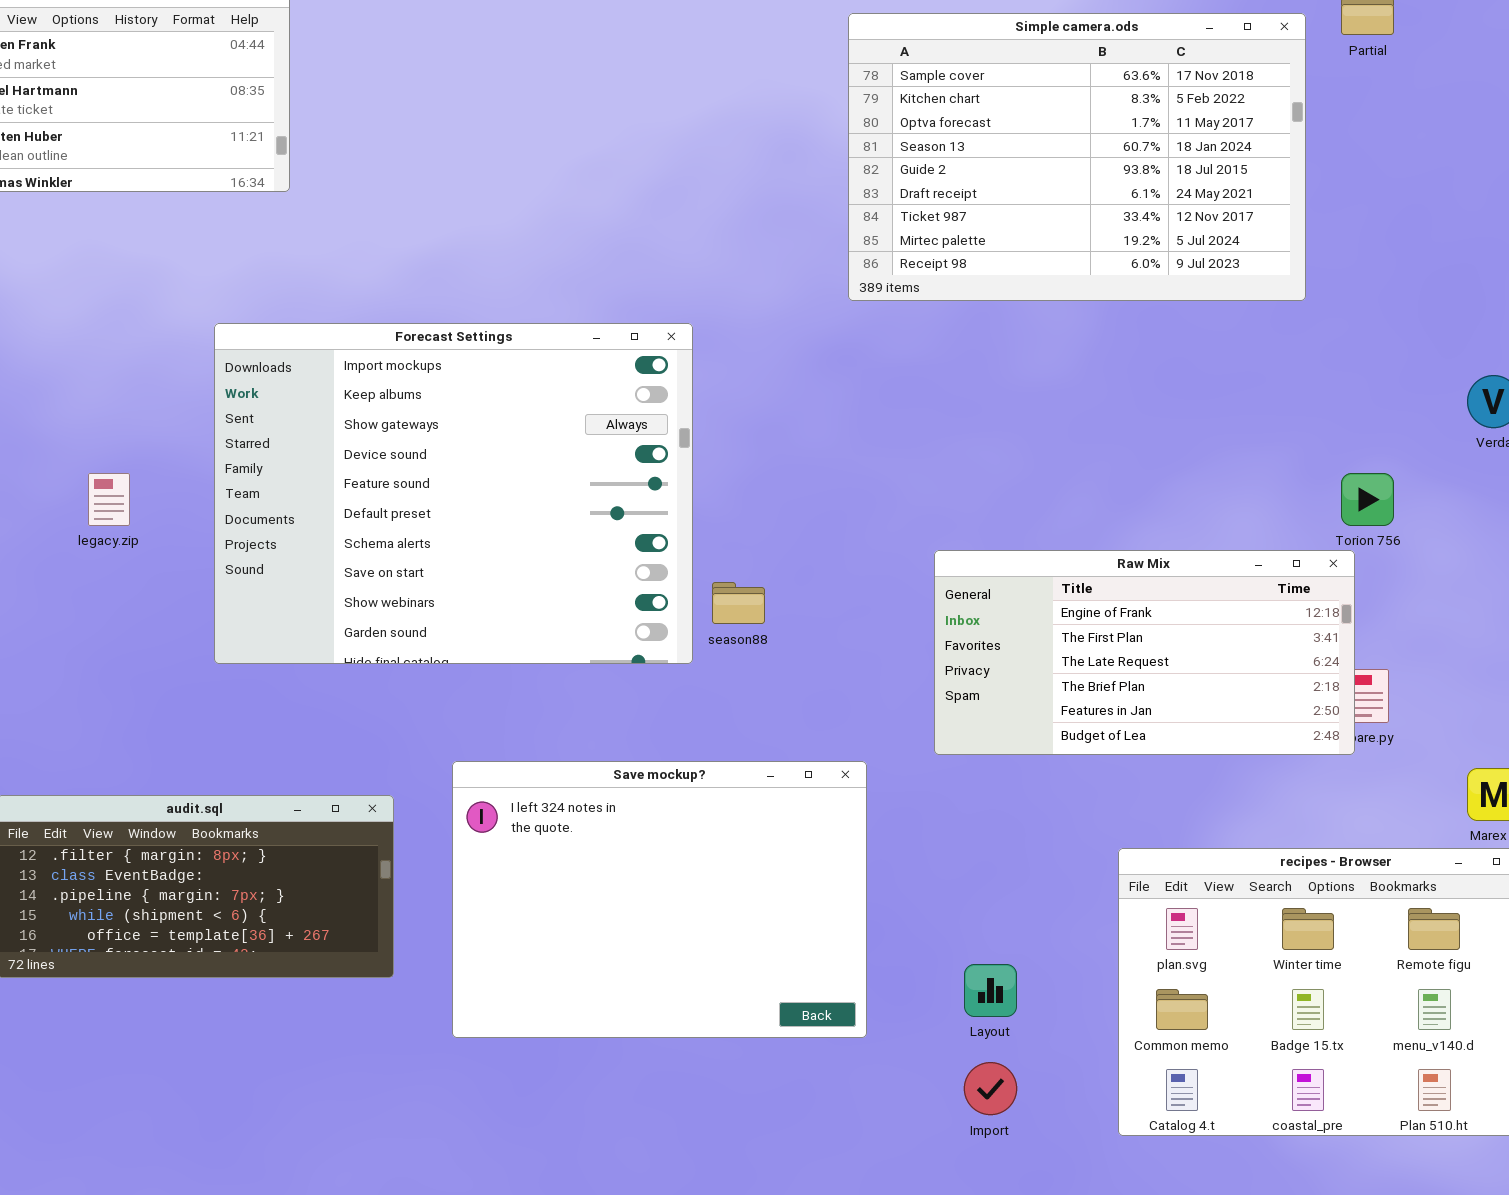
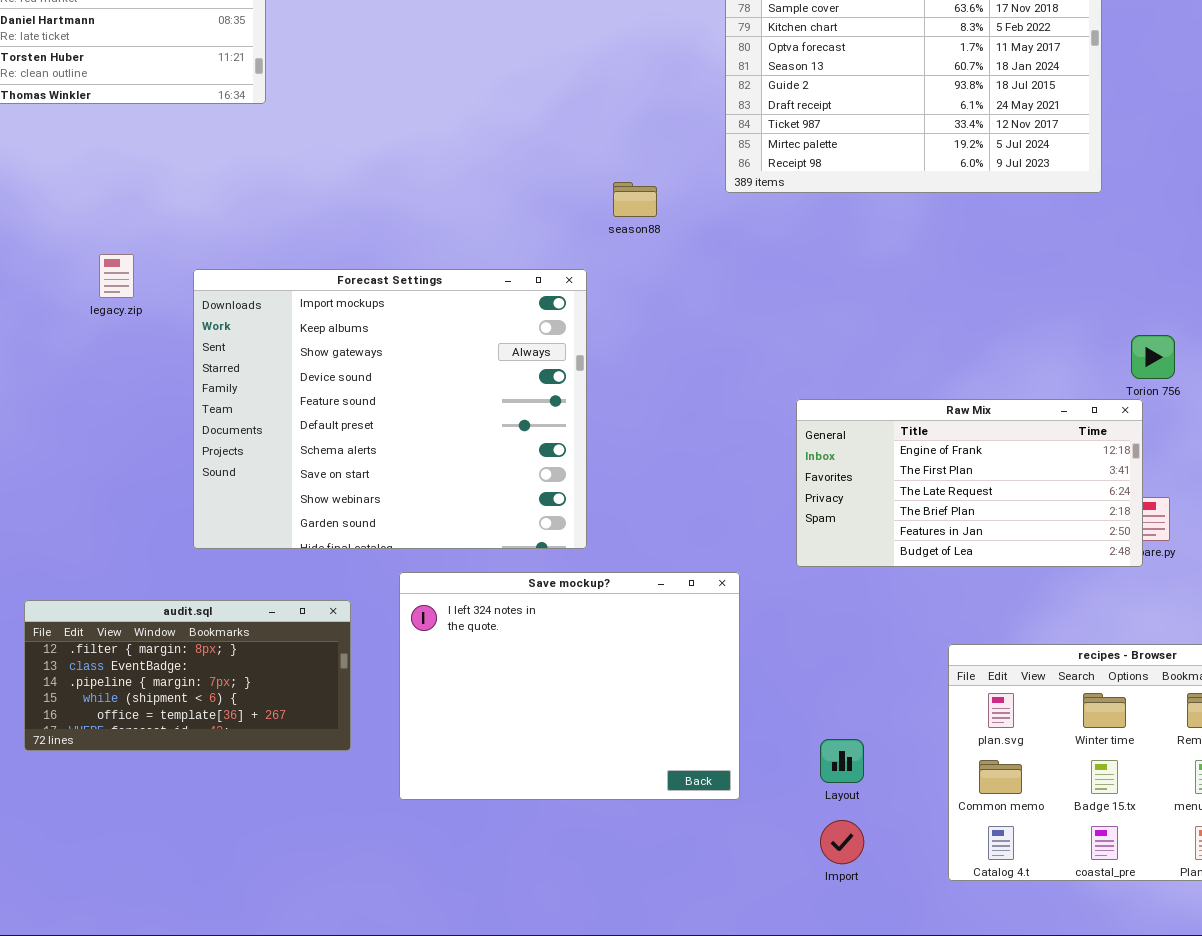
Forecast Settings: [214,323,693,664] -> [193,269,587,549], moved
legacy.zip: [88,473,130,526] -> [99,254,134,298], moved
season88: [712,582,765,624] -> [613,182,657,217], moved

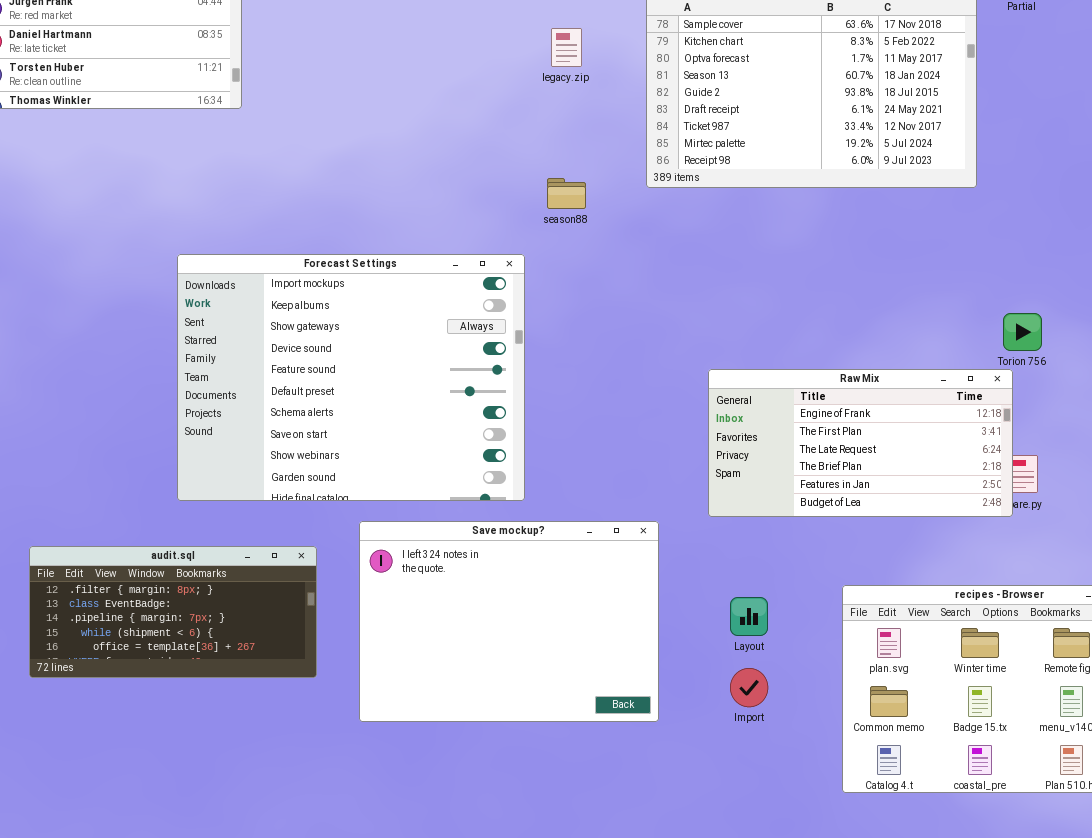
legacy.zip: [99,254,134,298] -> [551,28,582,67], moved
Layout: [820,739,864,783] -> [730,597,768,636], moved
Import: [820,820,864,864] -> [730,668,768,707], moved

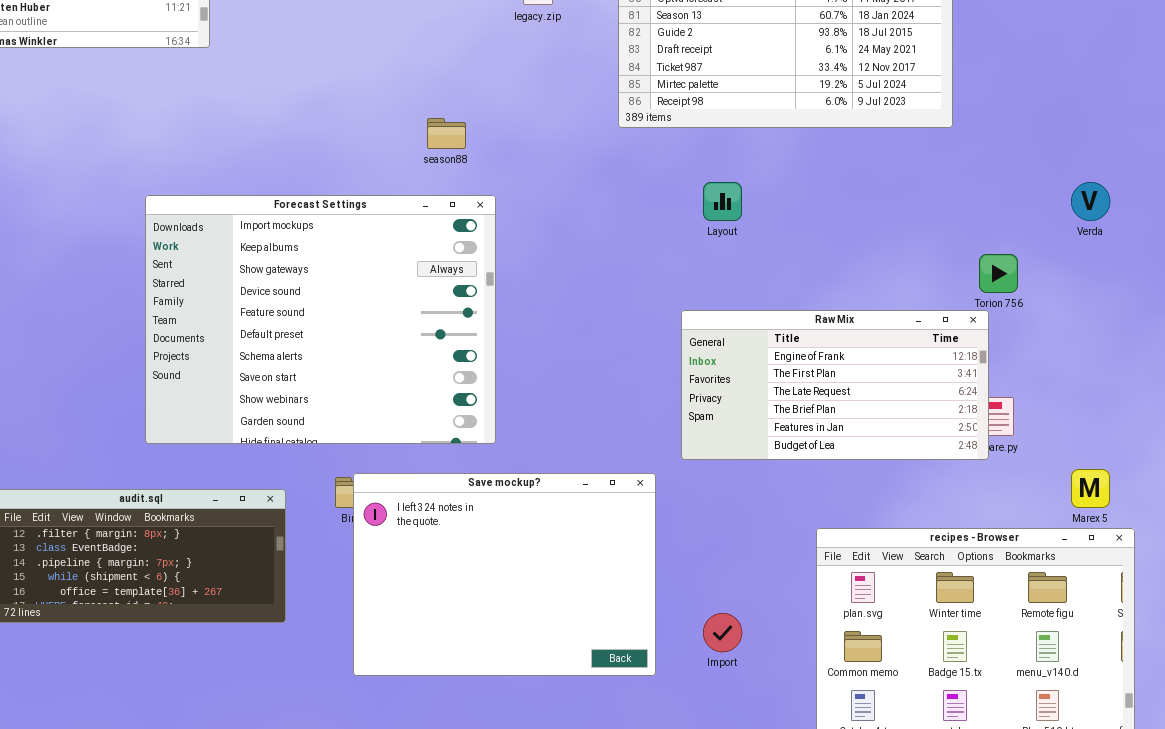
season88: [547,178,586,209] -> [427,118,466,149], moved
Save mockup?: [359,521,659,722] -> [353,473,656,676], moved
Layout: [730,597,768,636] -> [703,182,742,221], moved

